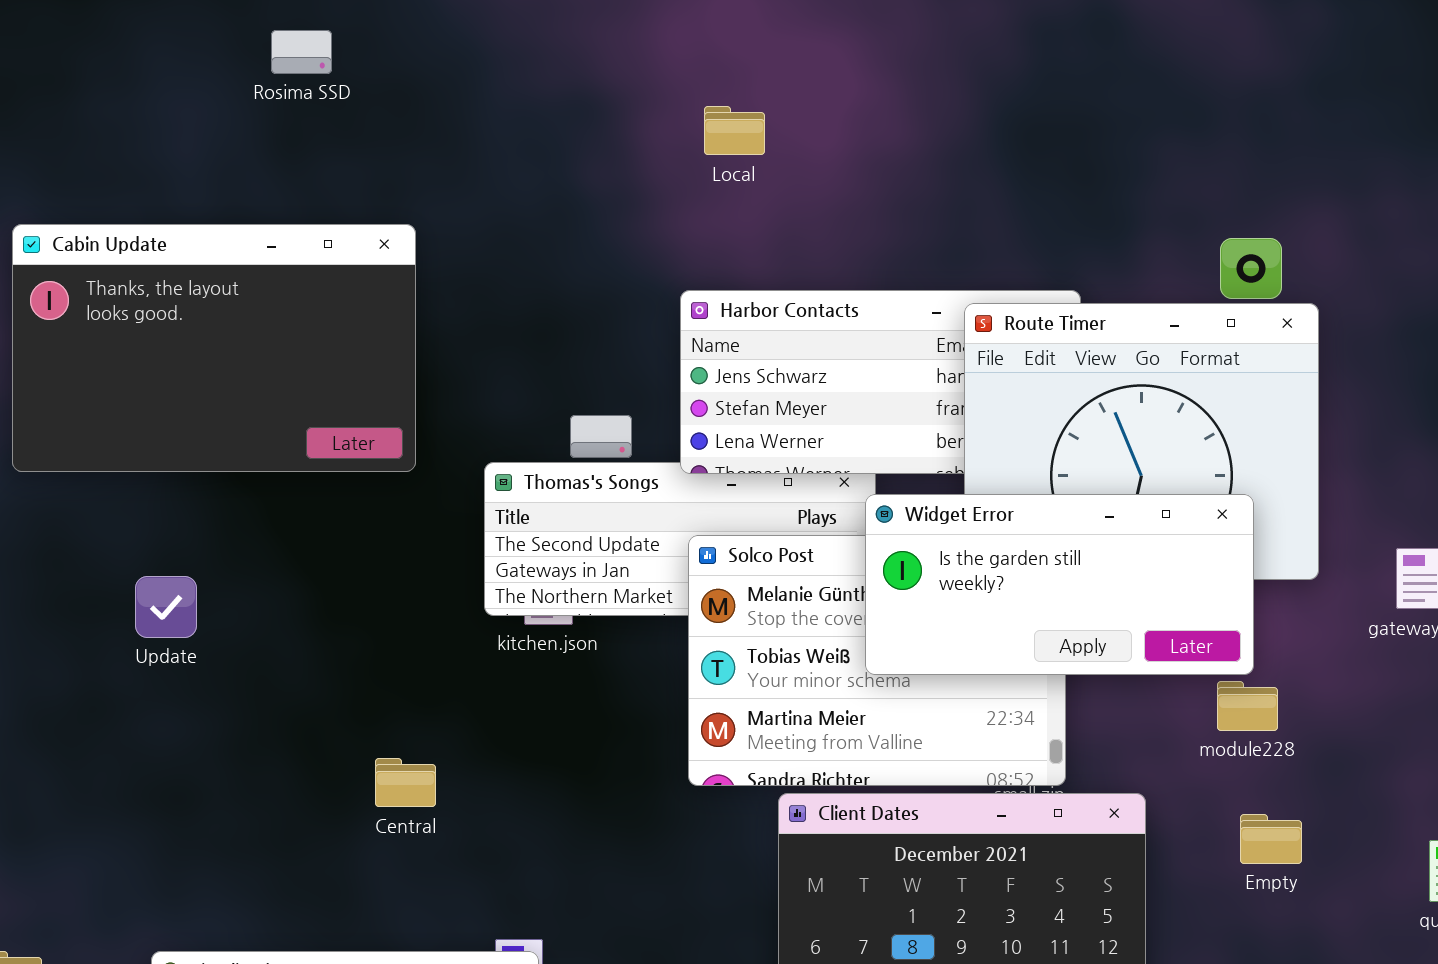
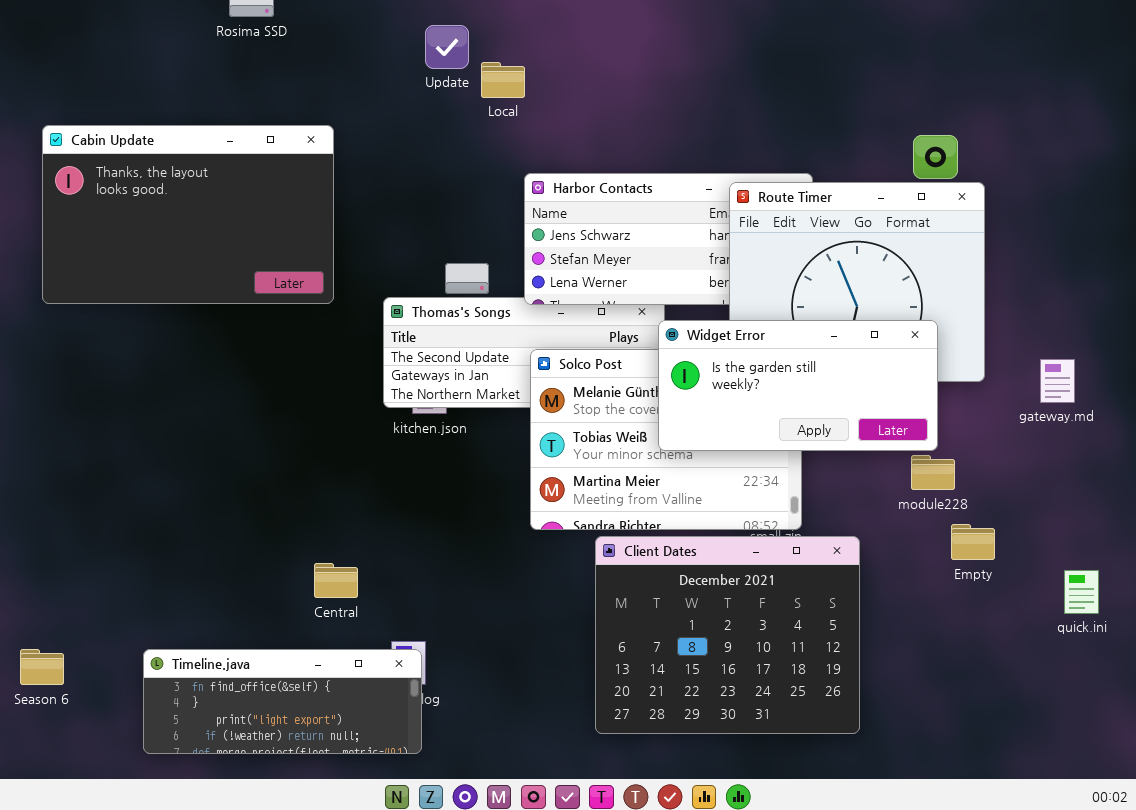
Local: [704,106,765,155] -> [481,62,525,98], moved
Update: [135,576,197,638] -> [425,25,469,69], moved
Central: [375,758,436,807] -> [314,563,358,598], moved
Empty: [1240,814,1302,864] -> [951,524,995,560], moved

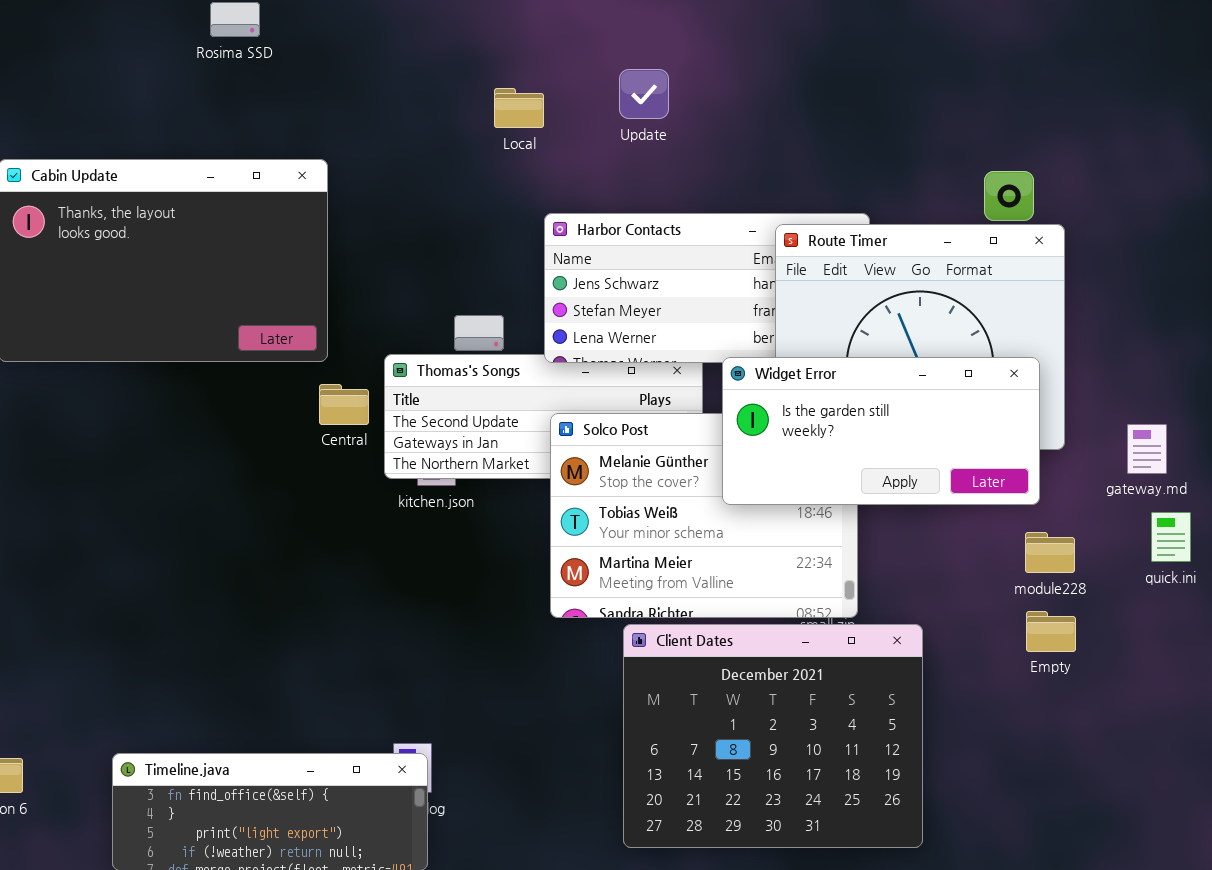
Update: [425,25,469,69] -> [619,69,669,119], moved
Widget Error: [658,320,938,451] -> [722,357,1040,505], moved
module228: [911,455,955,490] -> [1025,532,1075,573], moved
Central: [314,563,358,598] -> [319,384,369,425], moved
quick.ini: [1064,570,1099,614] -> [1151,512,1191,562], moved

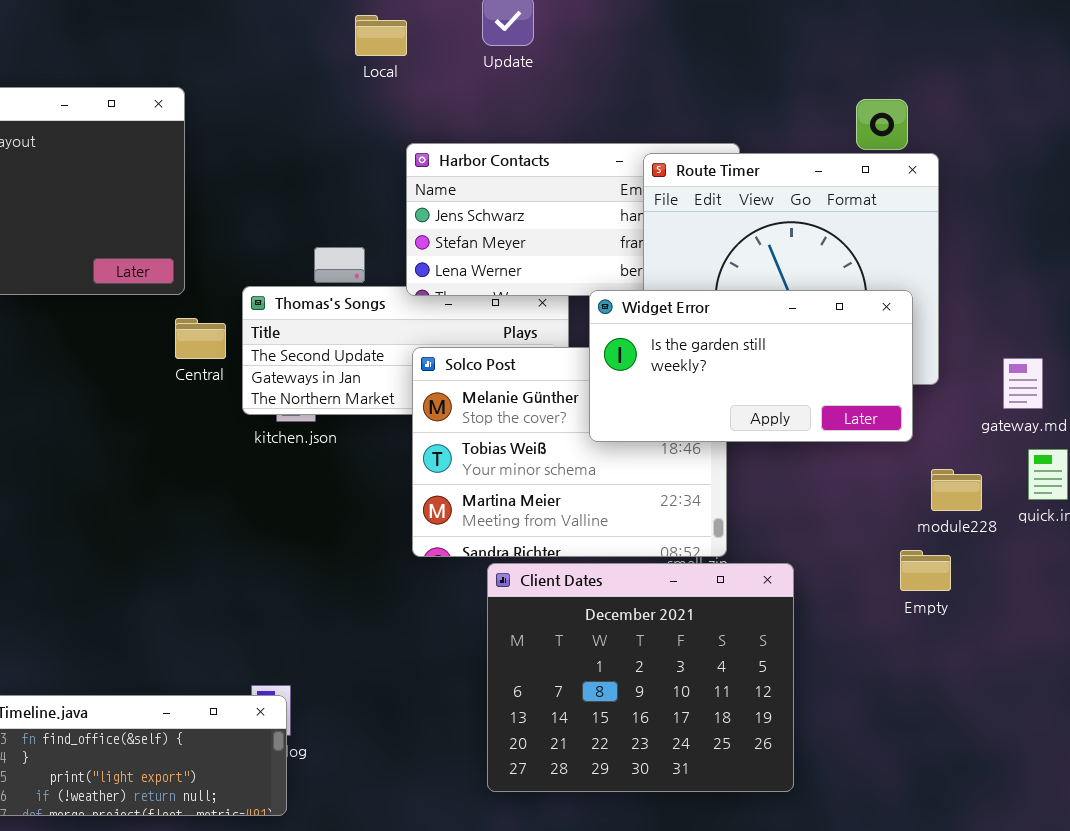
module228: [1025,532,1075,573] -> [931,469,982,511], moved

